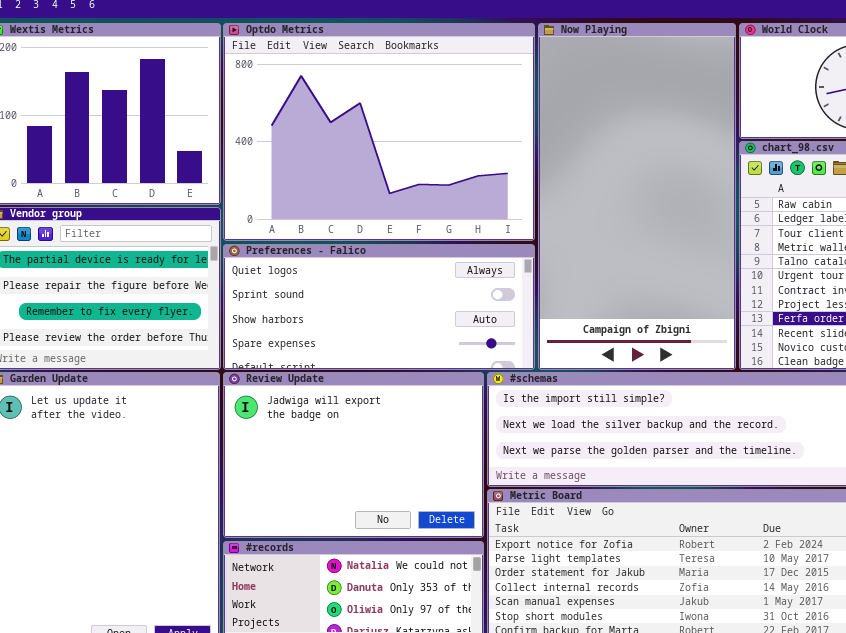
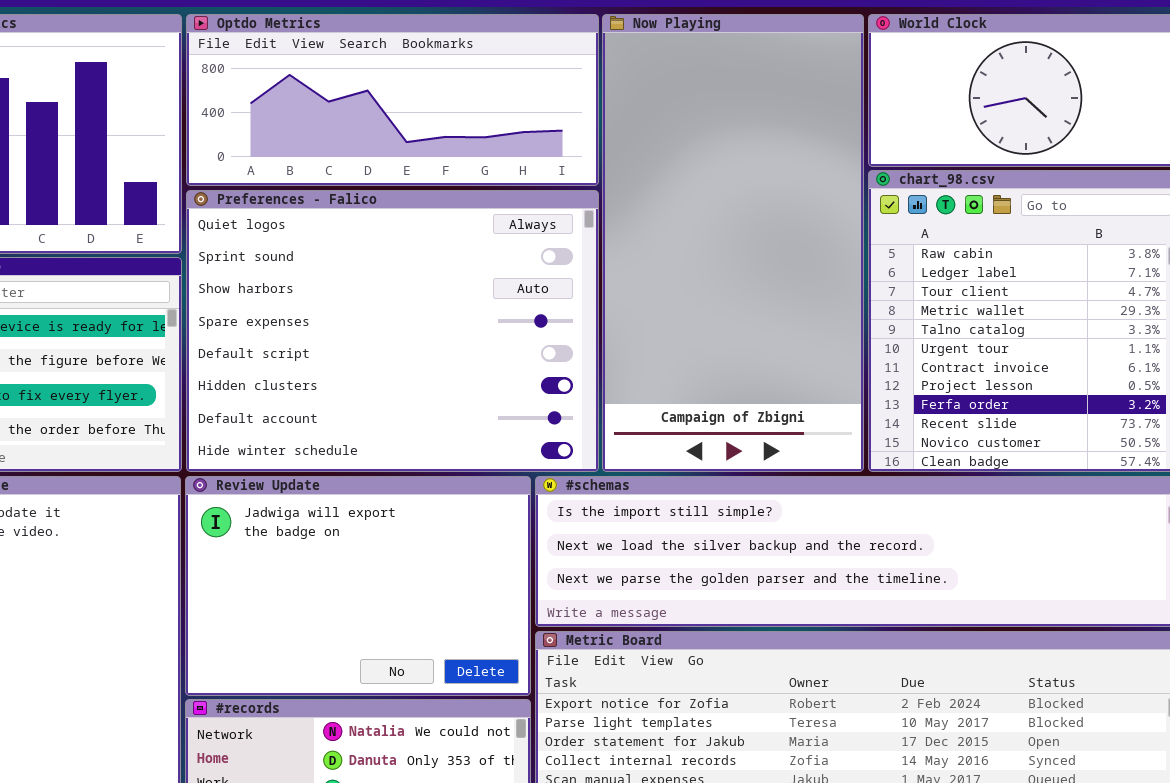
Optdo Metrics: [223,23,535,241] -> [186,14,599,186], resized
Preferences - Falico: [223,244,535,370] -> [186,190,599,472], resized

